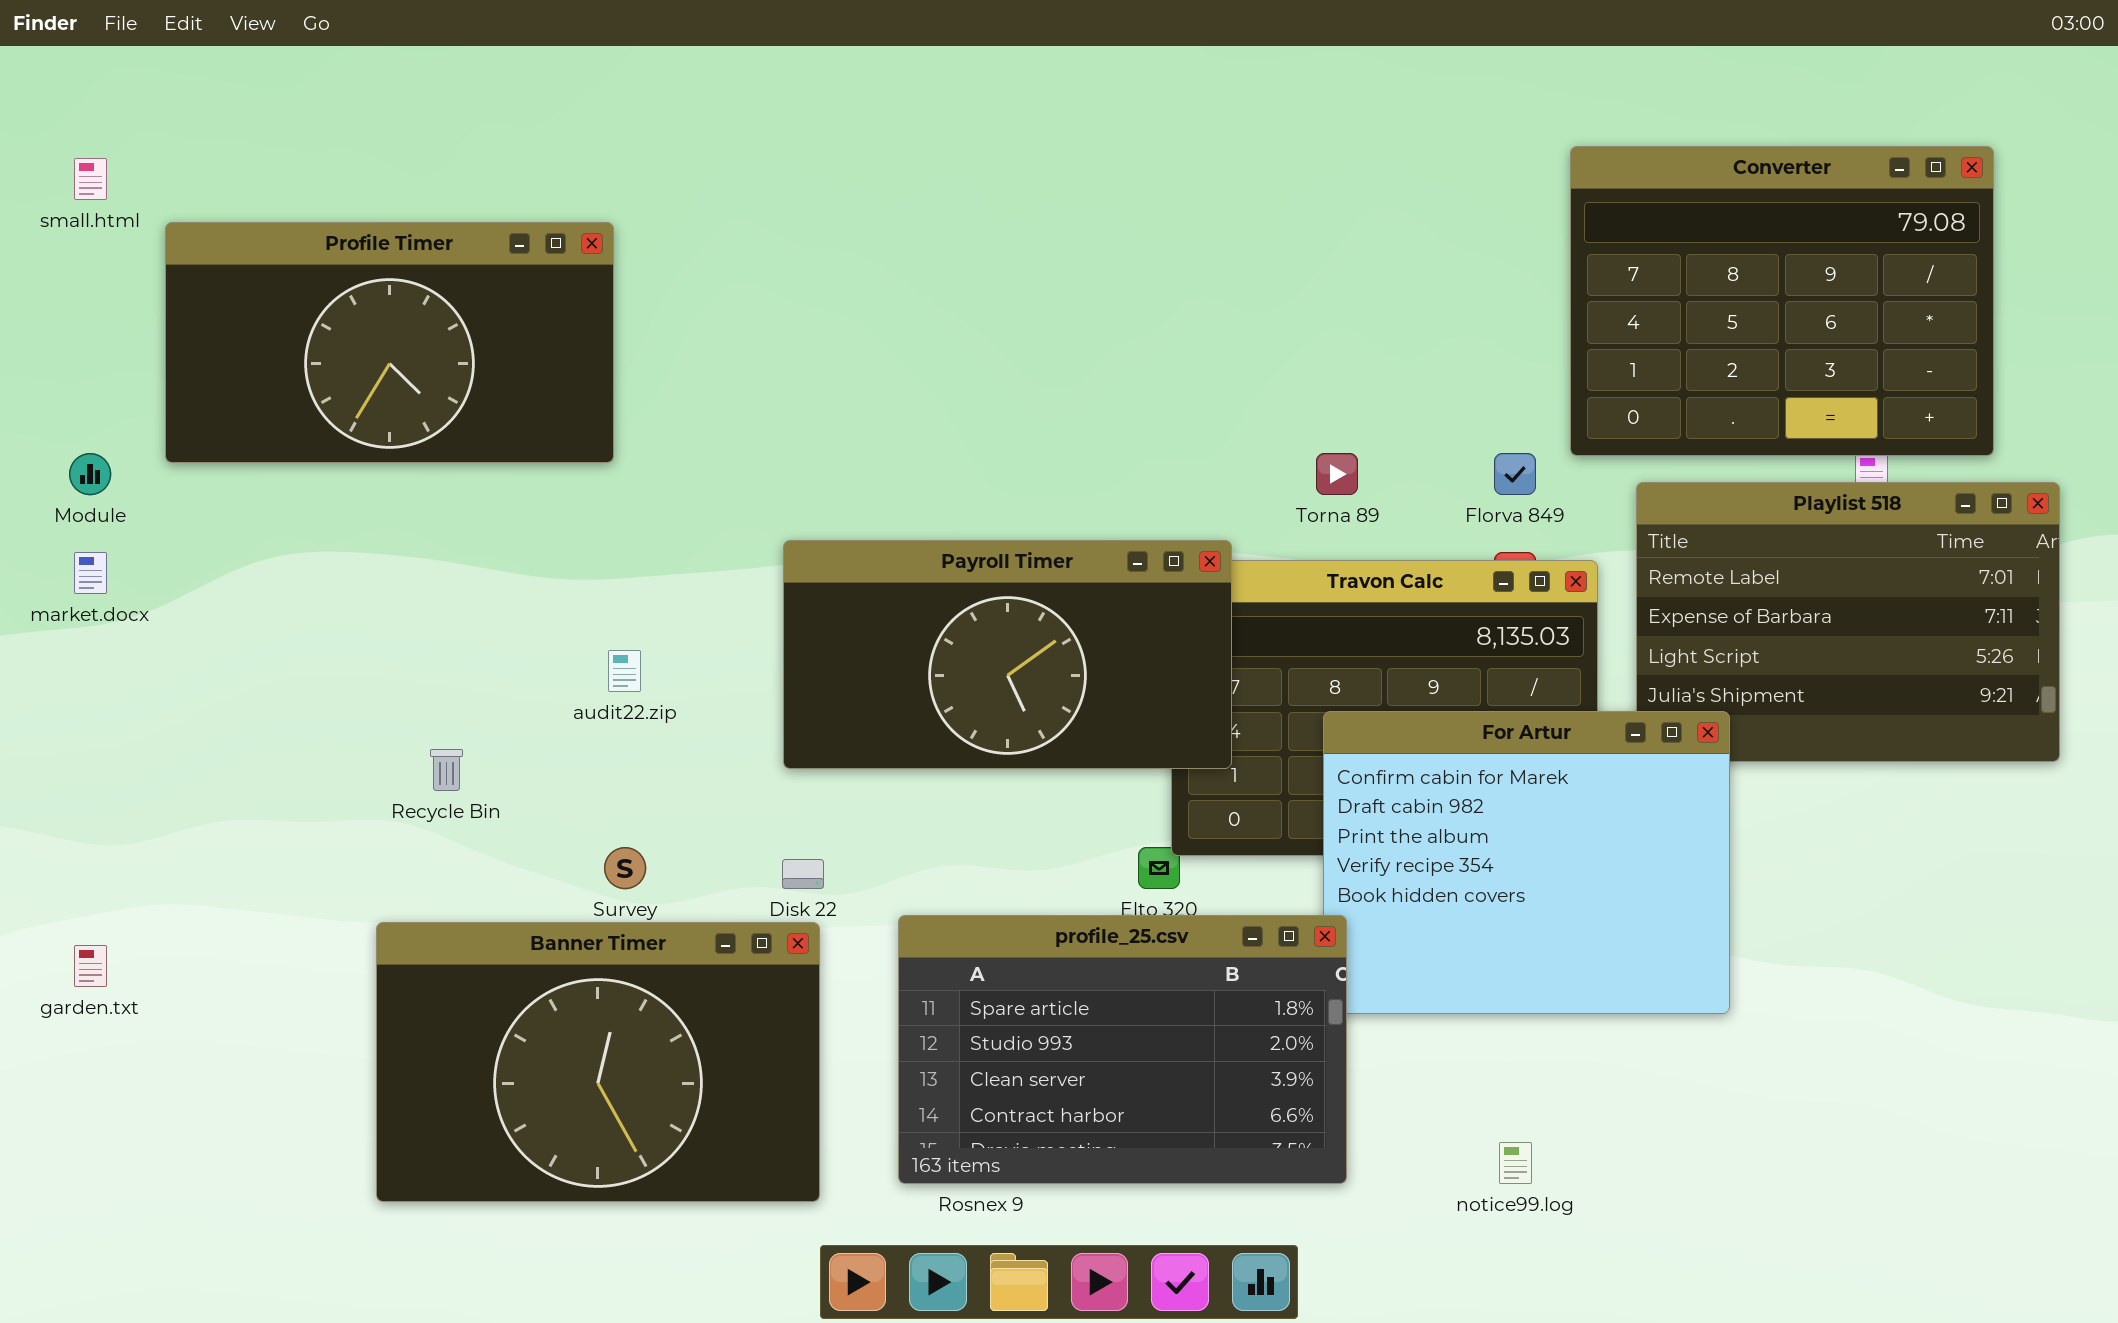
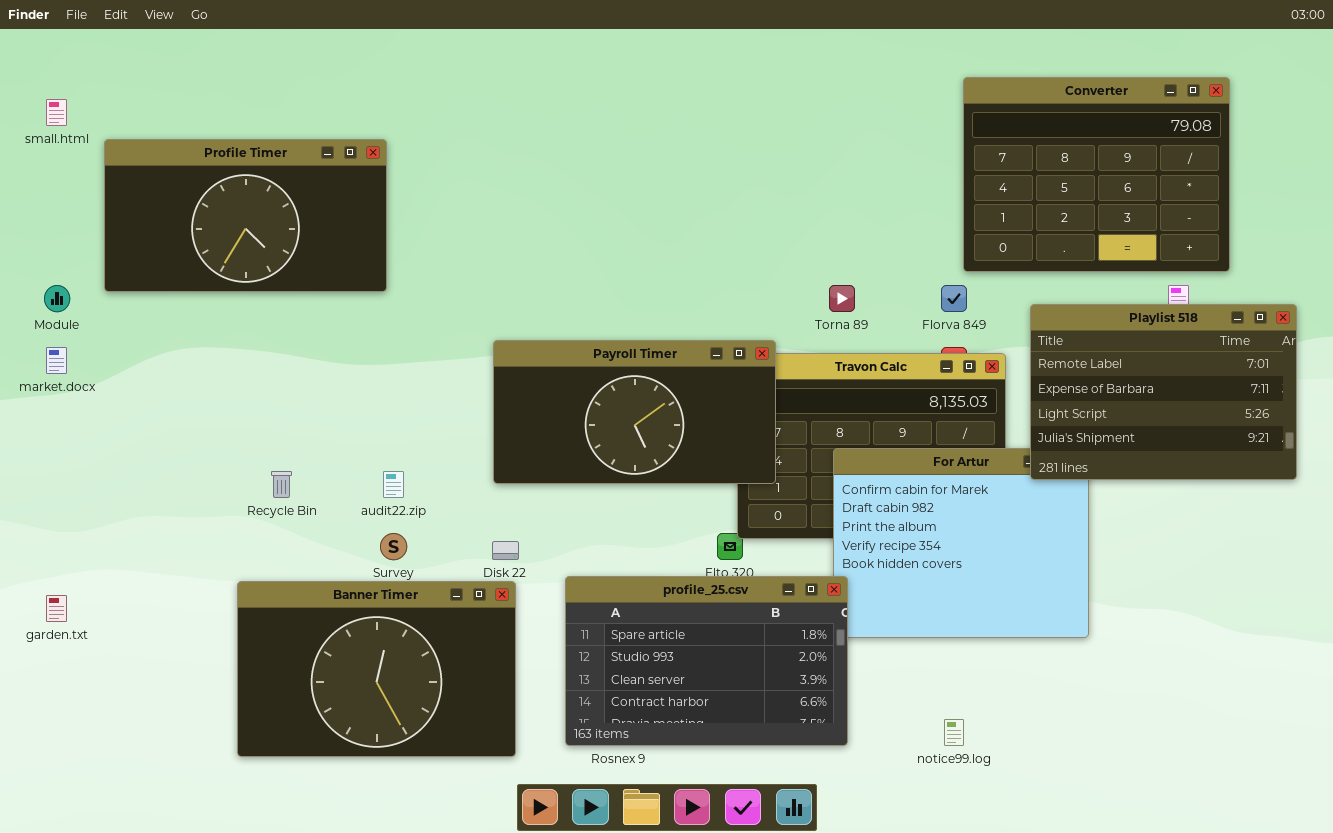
Converter: [1570,146,1994,456] -> [963,77,1230,272], moved
Playlist 518: [1636,482,2060,762] -> [1030,304,1297,480], raised
audit22.zip: [608,650,641,692] -> [383,471,404,498], moved

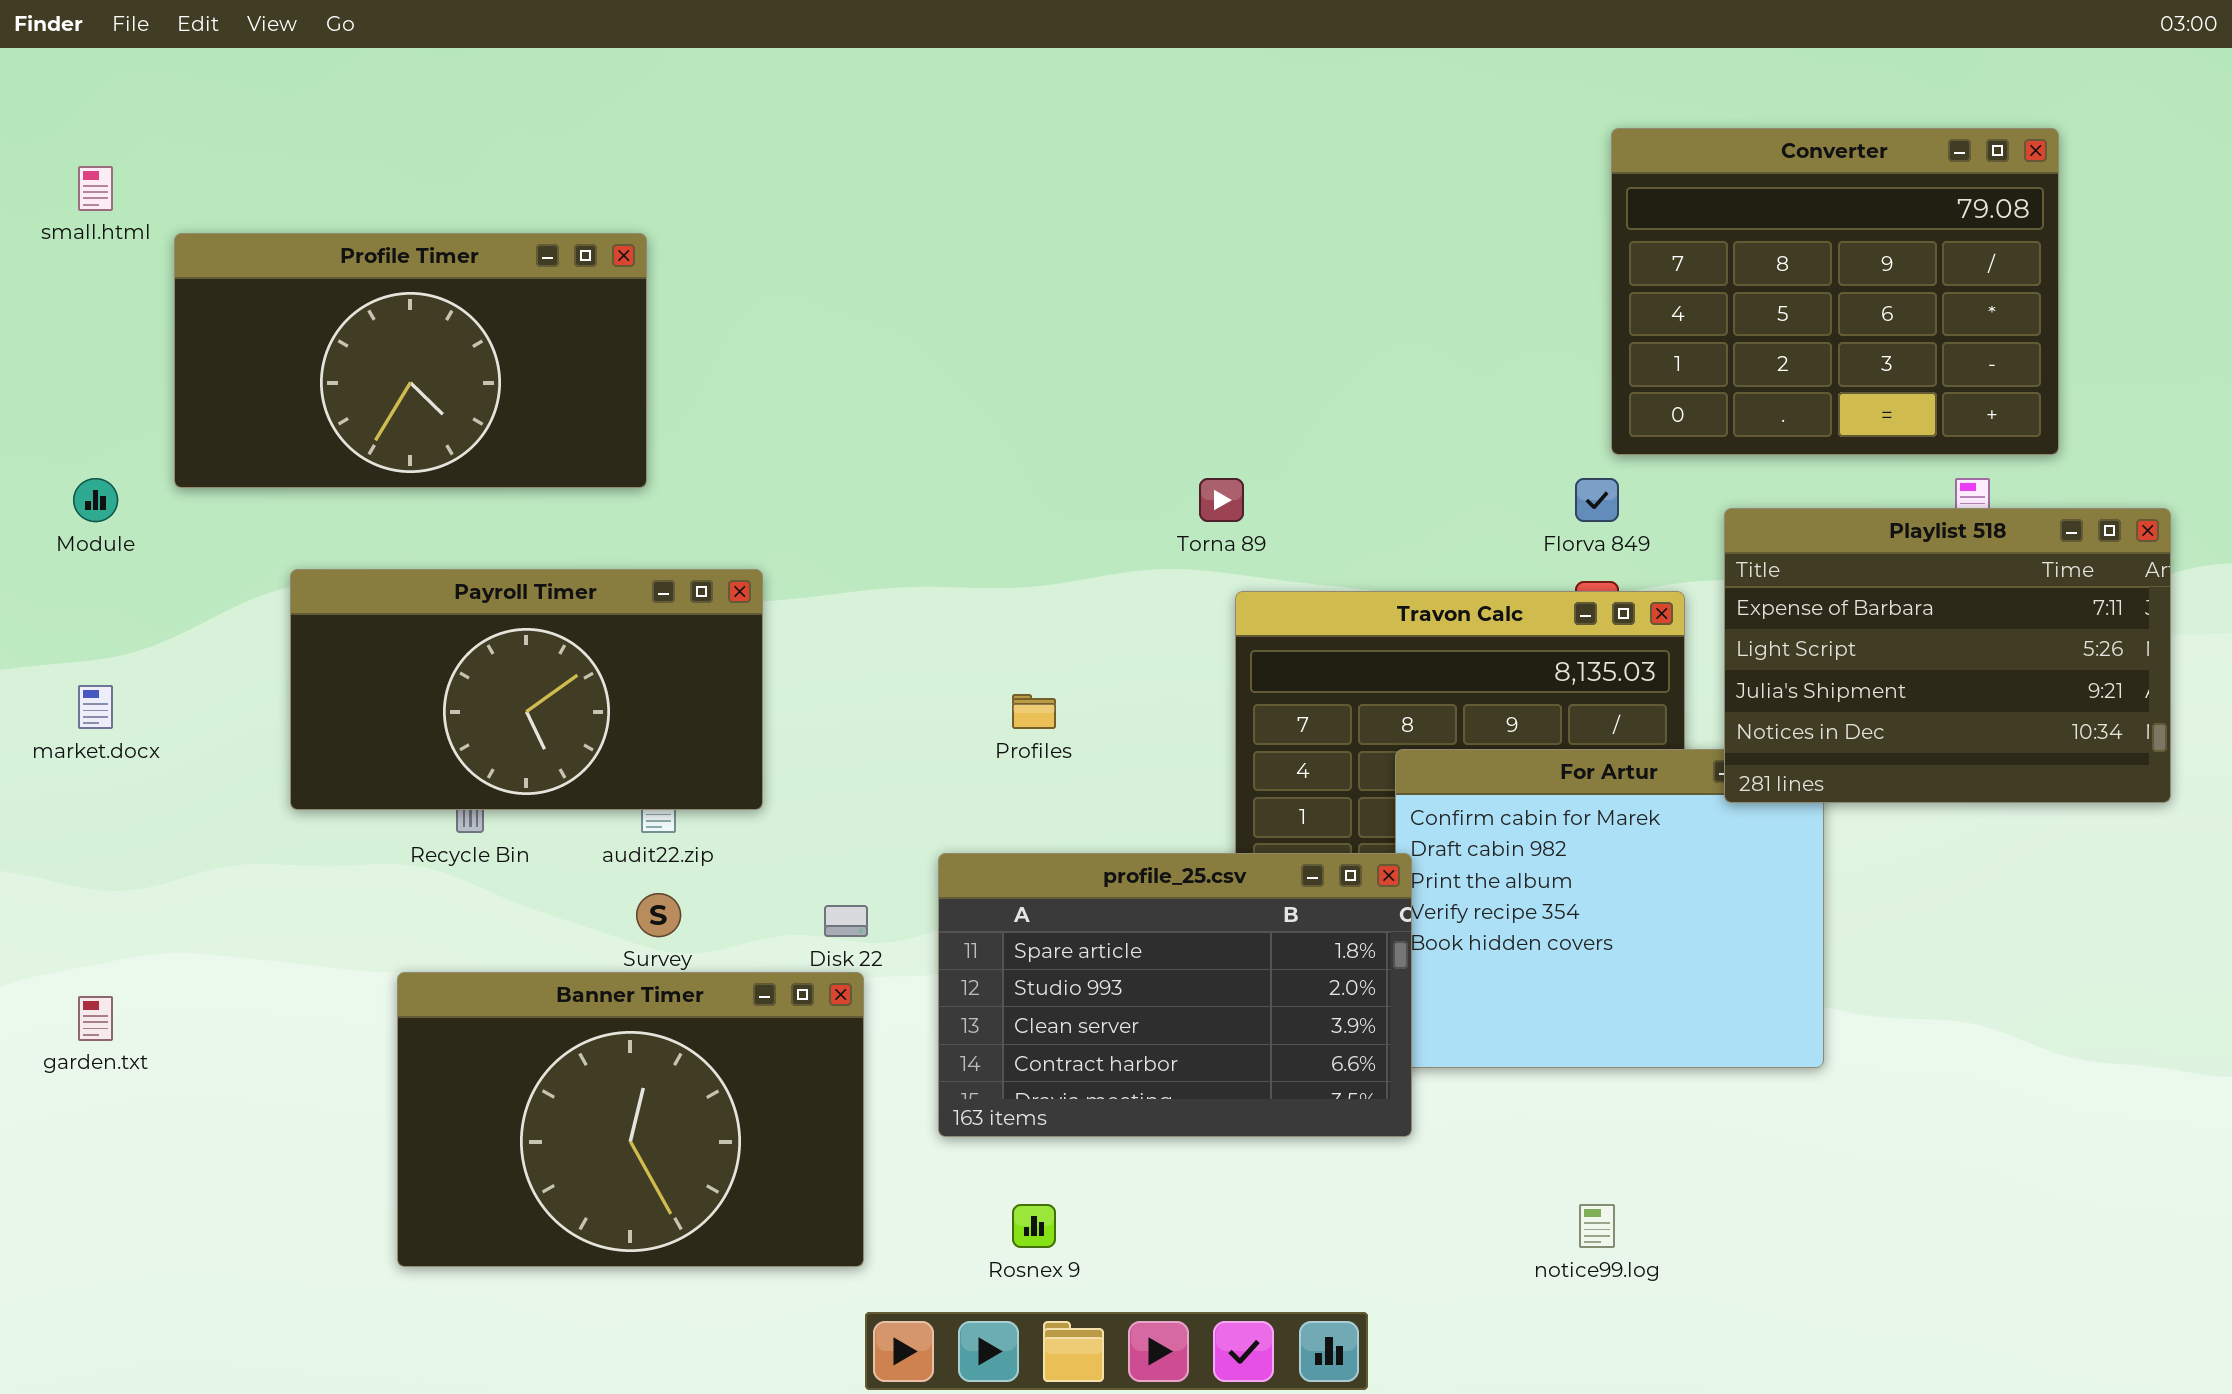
Torna 89: [829,285,855,312] -> [1199,478,1244,522], moved
Playlist 518: [1030,304,1297,480] -> [1724,508,2171,803], scrolled down 1 row
Payroll Timer: [493,340,776,484] -> [290,569,763,810], moved
market.docx: [46,347,67,374] -> [78,685,113,729], moved
profile_25.csv: [565,576,848,746] -> [938,853,1412,1137], moved

